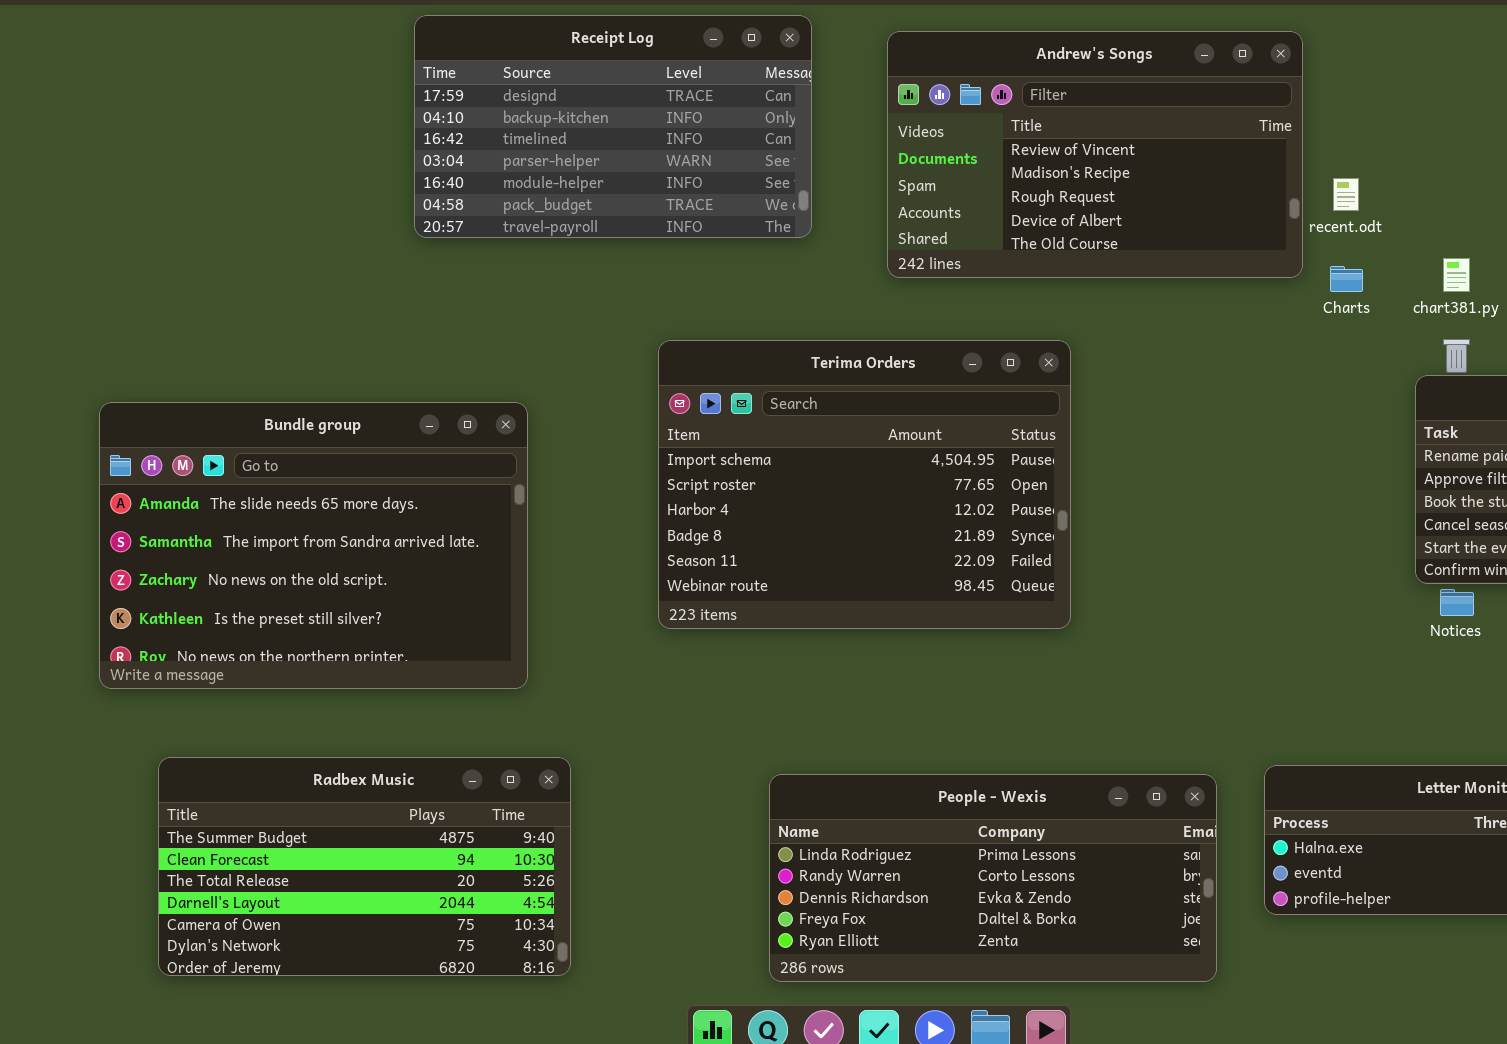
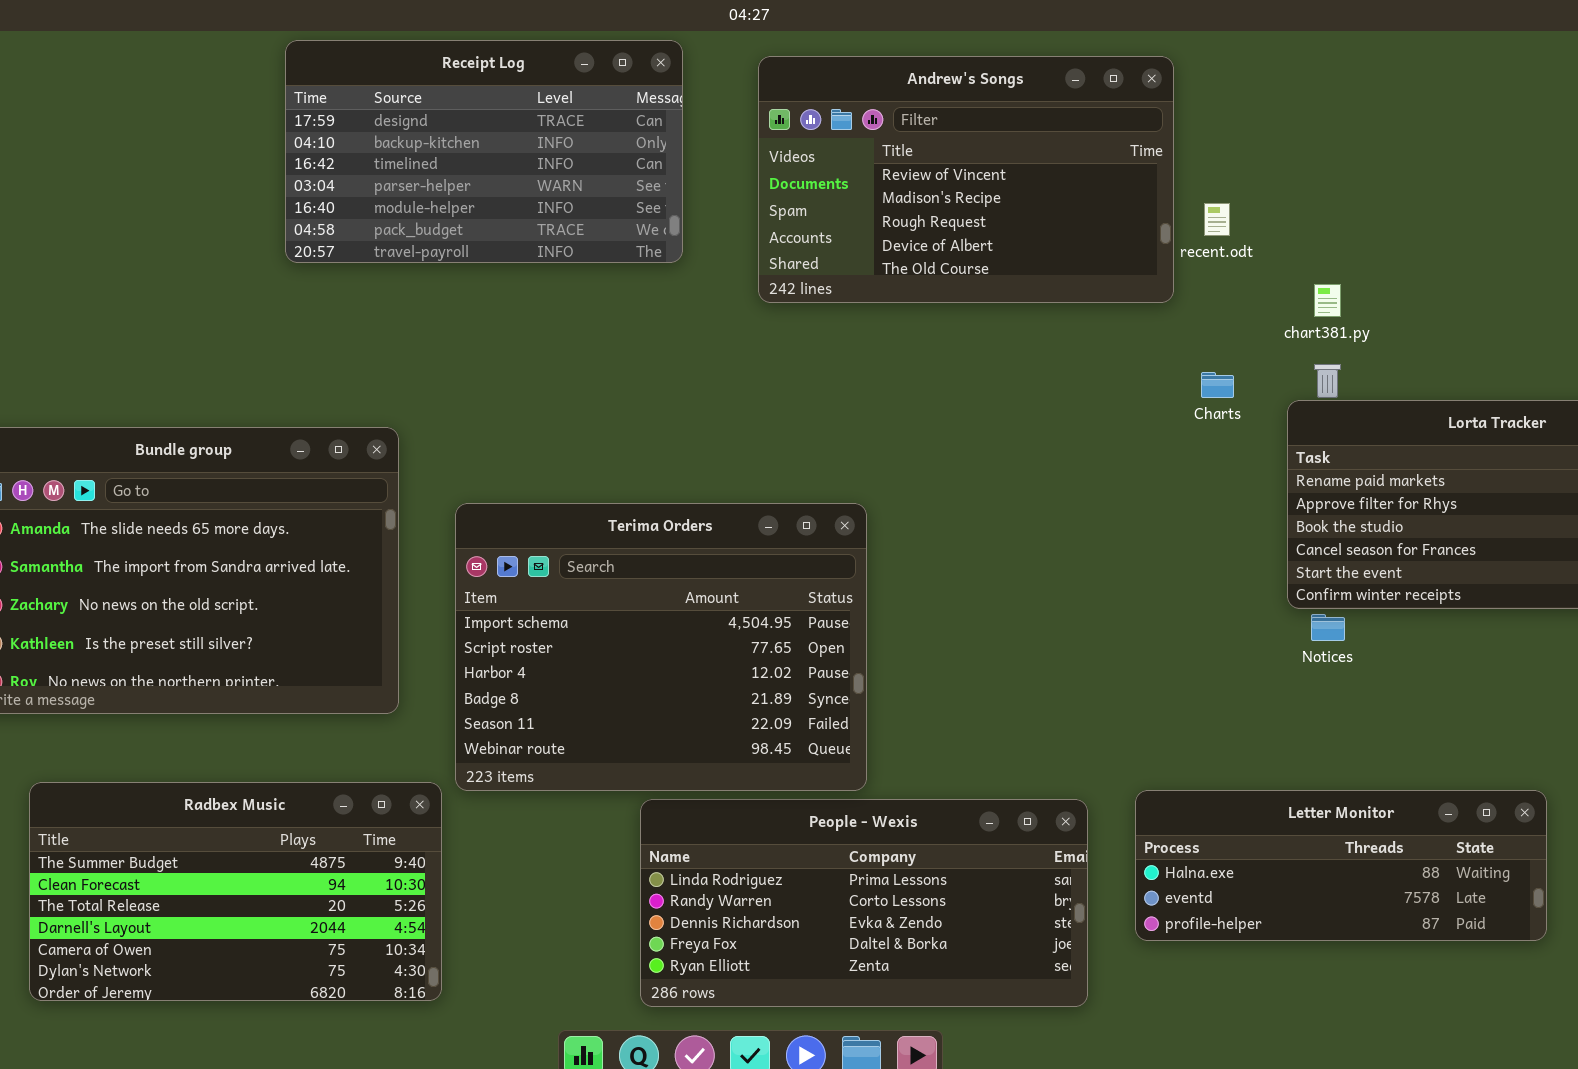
Charts: [1330,266,1363,292] -> [1201,372,1234,398], moved
Terima Orders: [658,340,1071,629] -> [455,503,867,791], moved

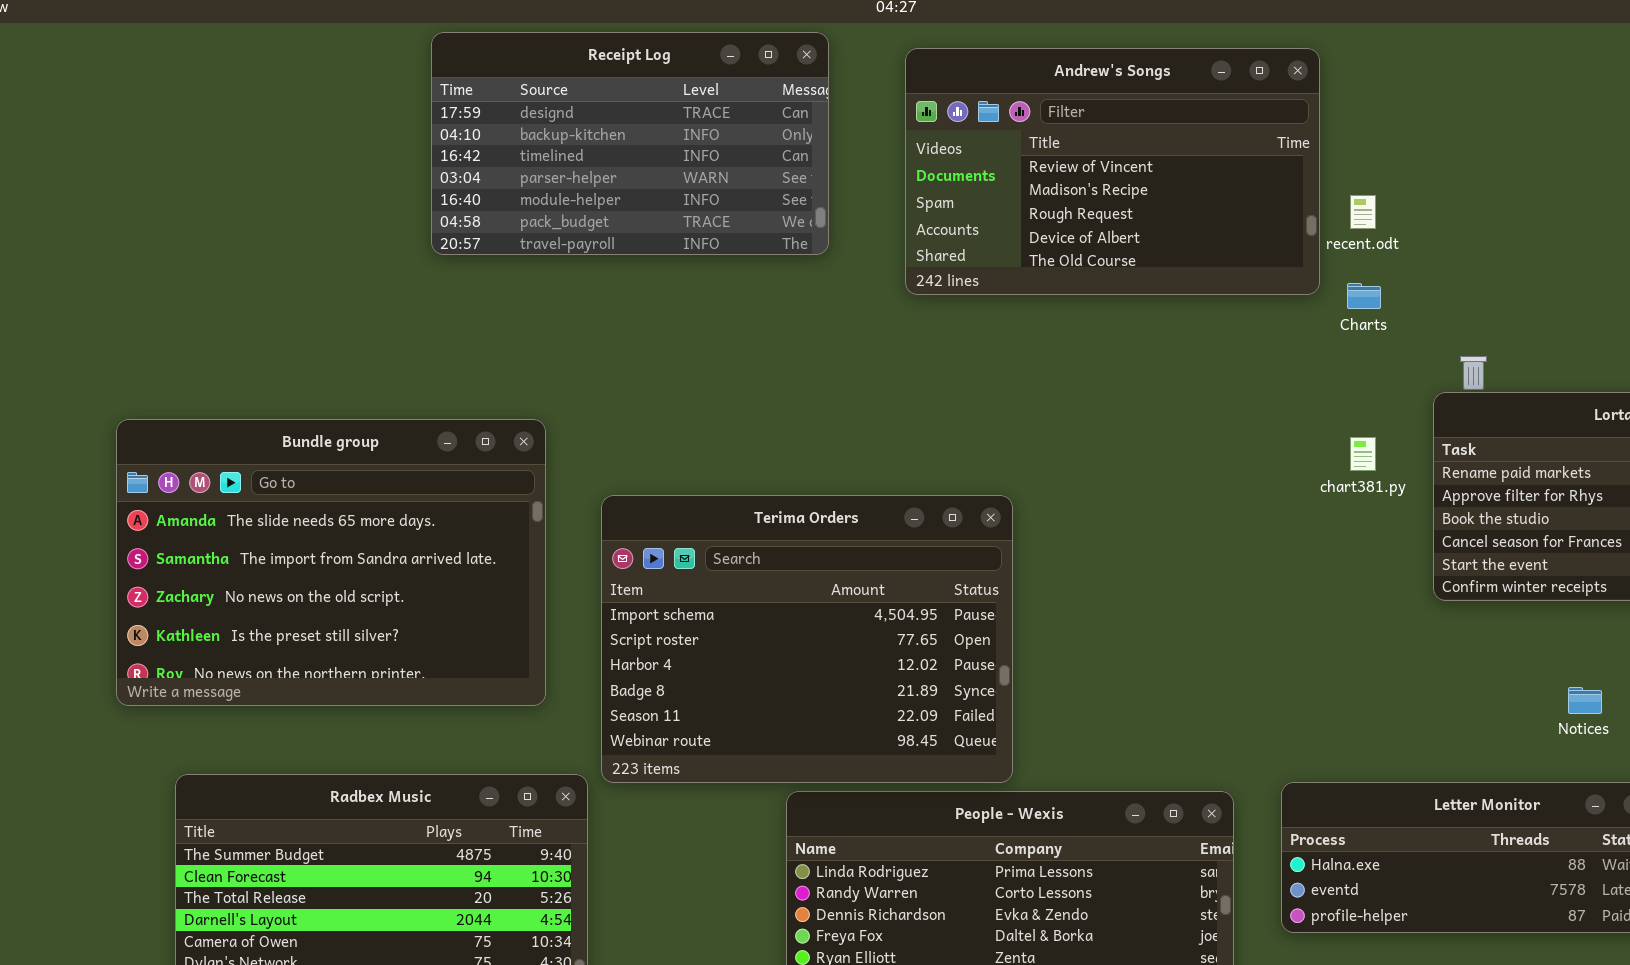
chart381.py: [1314,284,1341,317] -> [1350,437,1376,471], moved
Charts: [1201,372,1234,398] -> [1347,283,1381,309], moved
Notices: [1311,614,1345,641] -> [1568,687,1602,714], moved

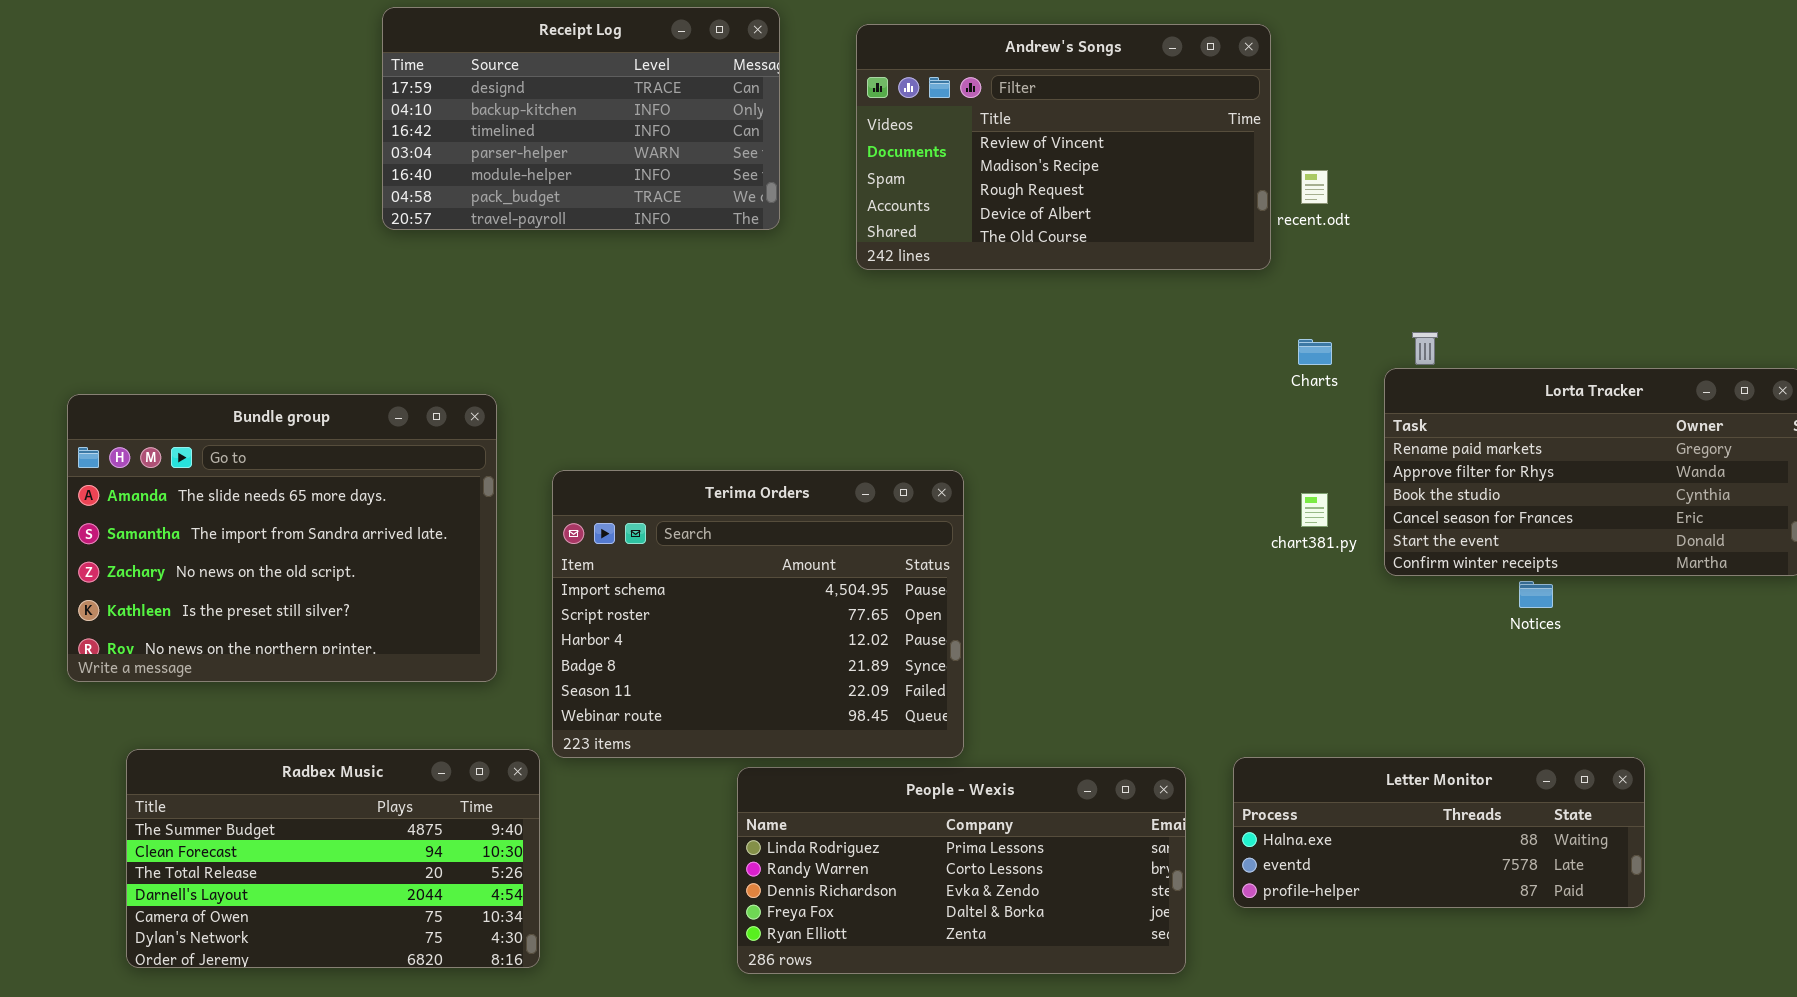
Charts: [1347,283,1381,309] -> [1298,339,1332,365], moved
chart381.py: [1350,437,1376,471] -> [1301,493,1328,527], moved
Notices: [1568,687,1602,714] -> [1519,581,1553,608], moved

